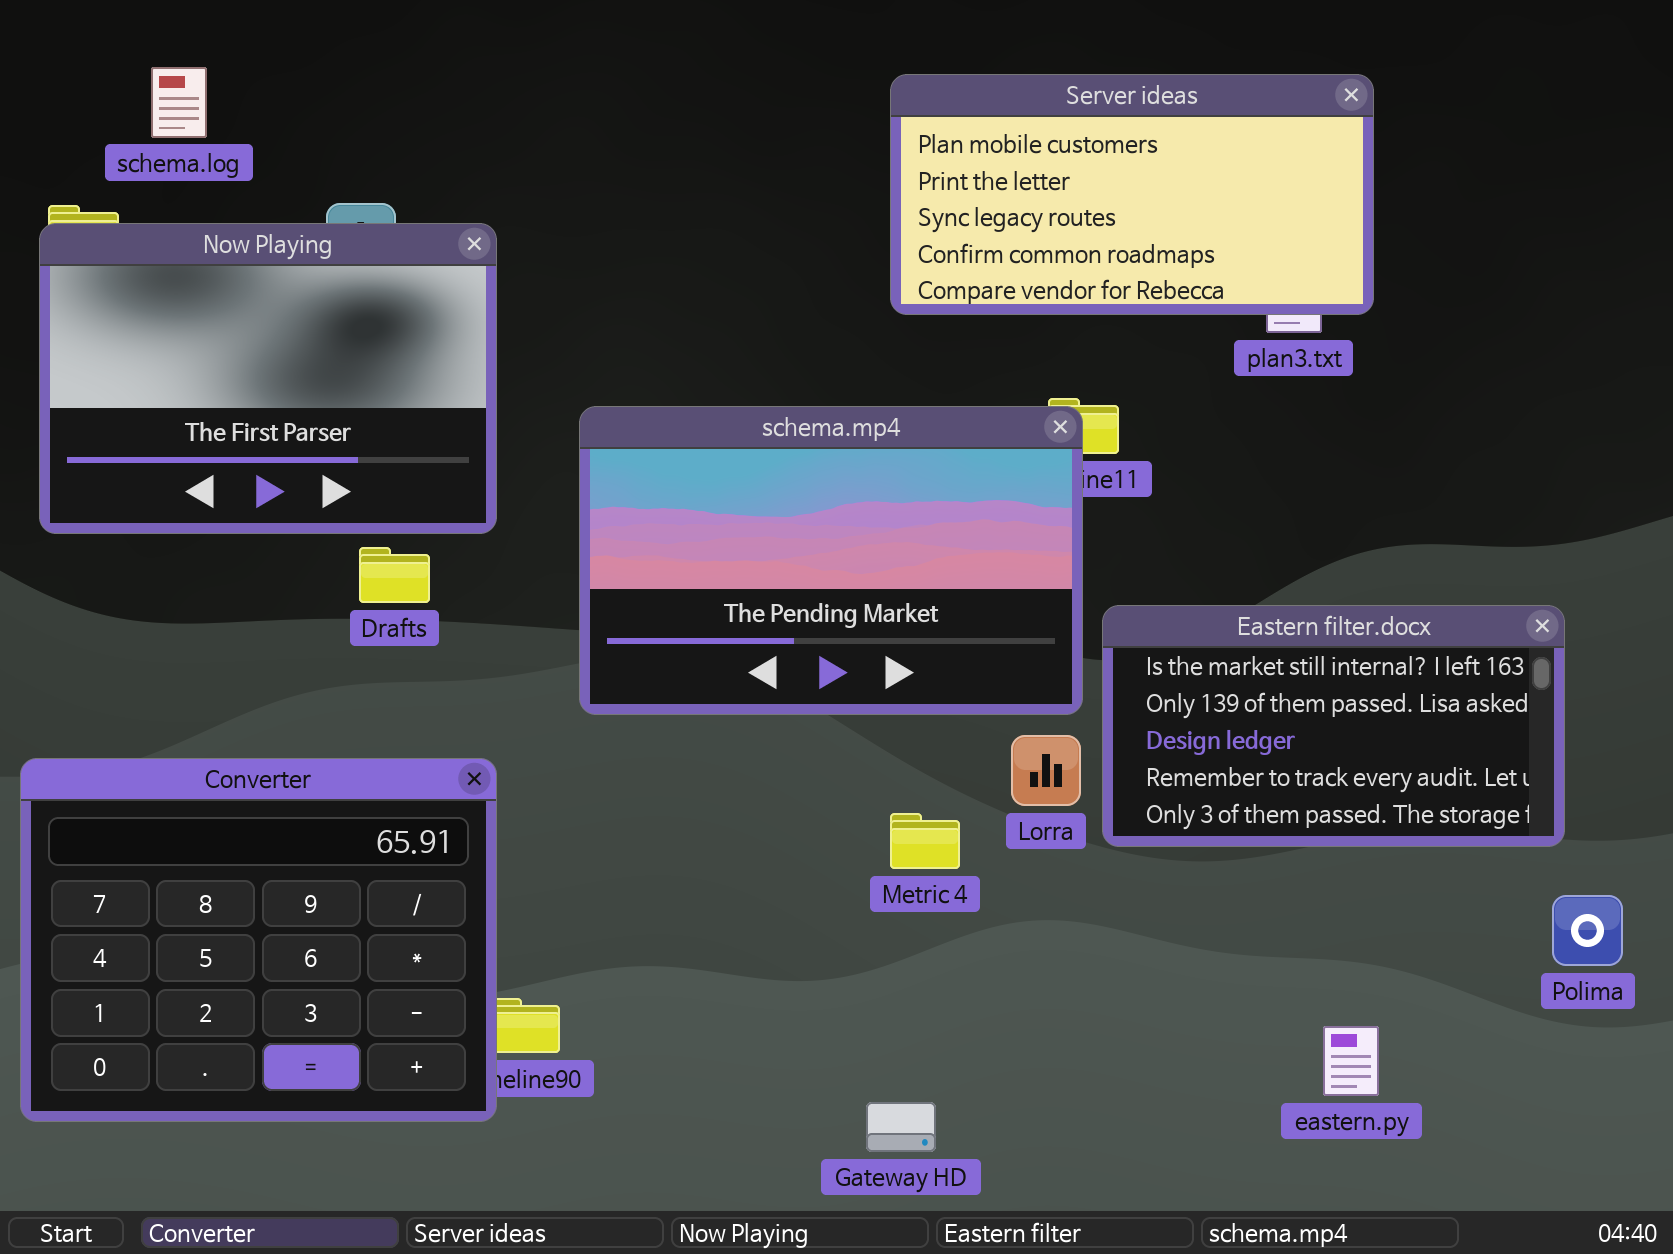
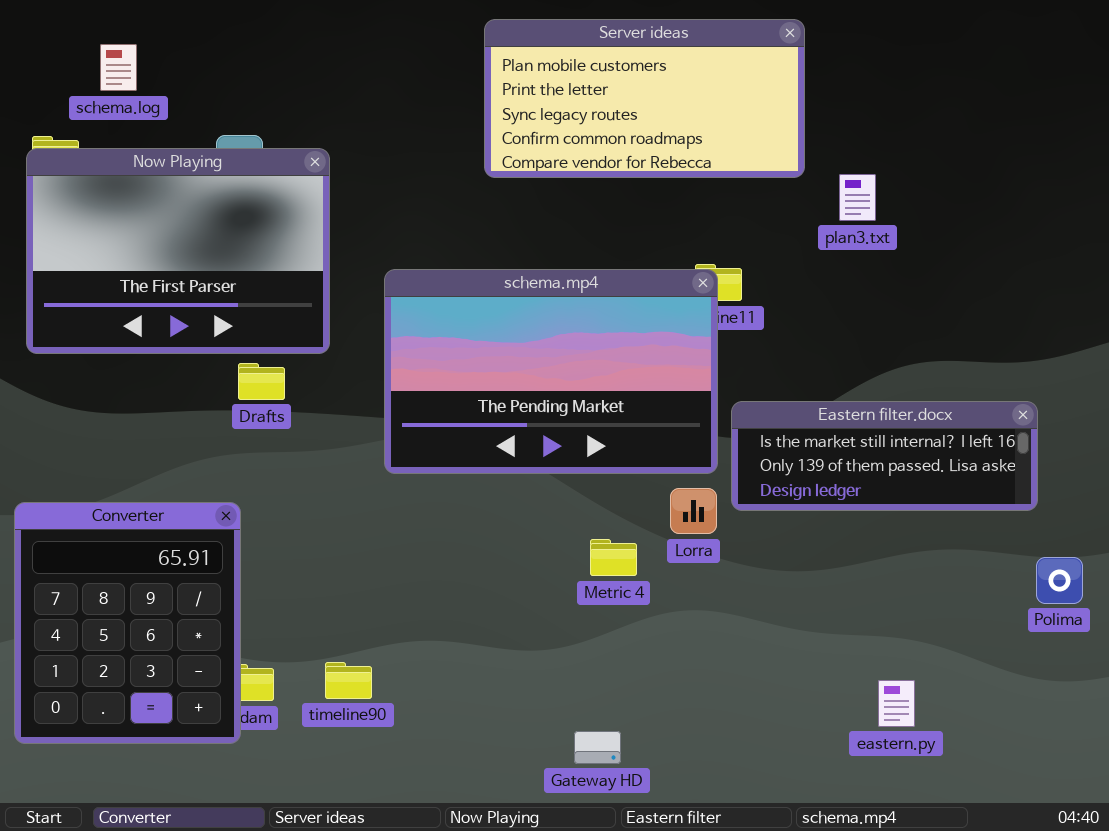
Server ideas: [890,74,1374,315] -> [484,19,805,178], moved
Eastern filter.docx: [1102,605,1565,847] -> [731,401,1038,511], resized
Converter: [20,758,497,1122] -> [14,502,241,744], resized
Polima: [1552,895,1623,966] -> [1036,557,1083,604], moved

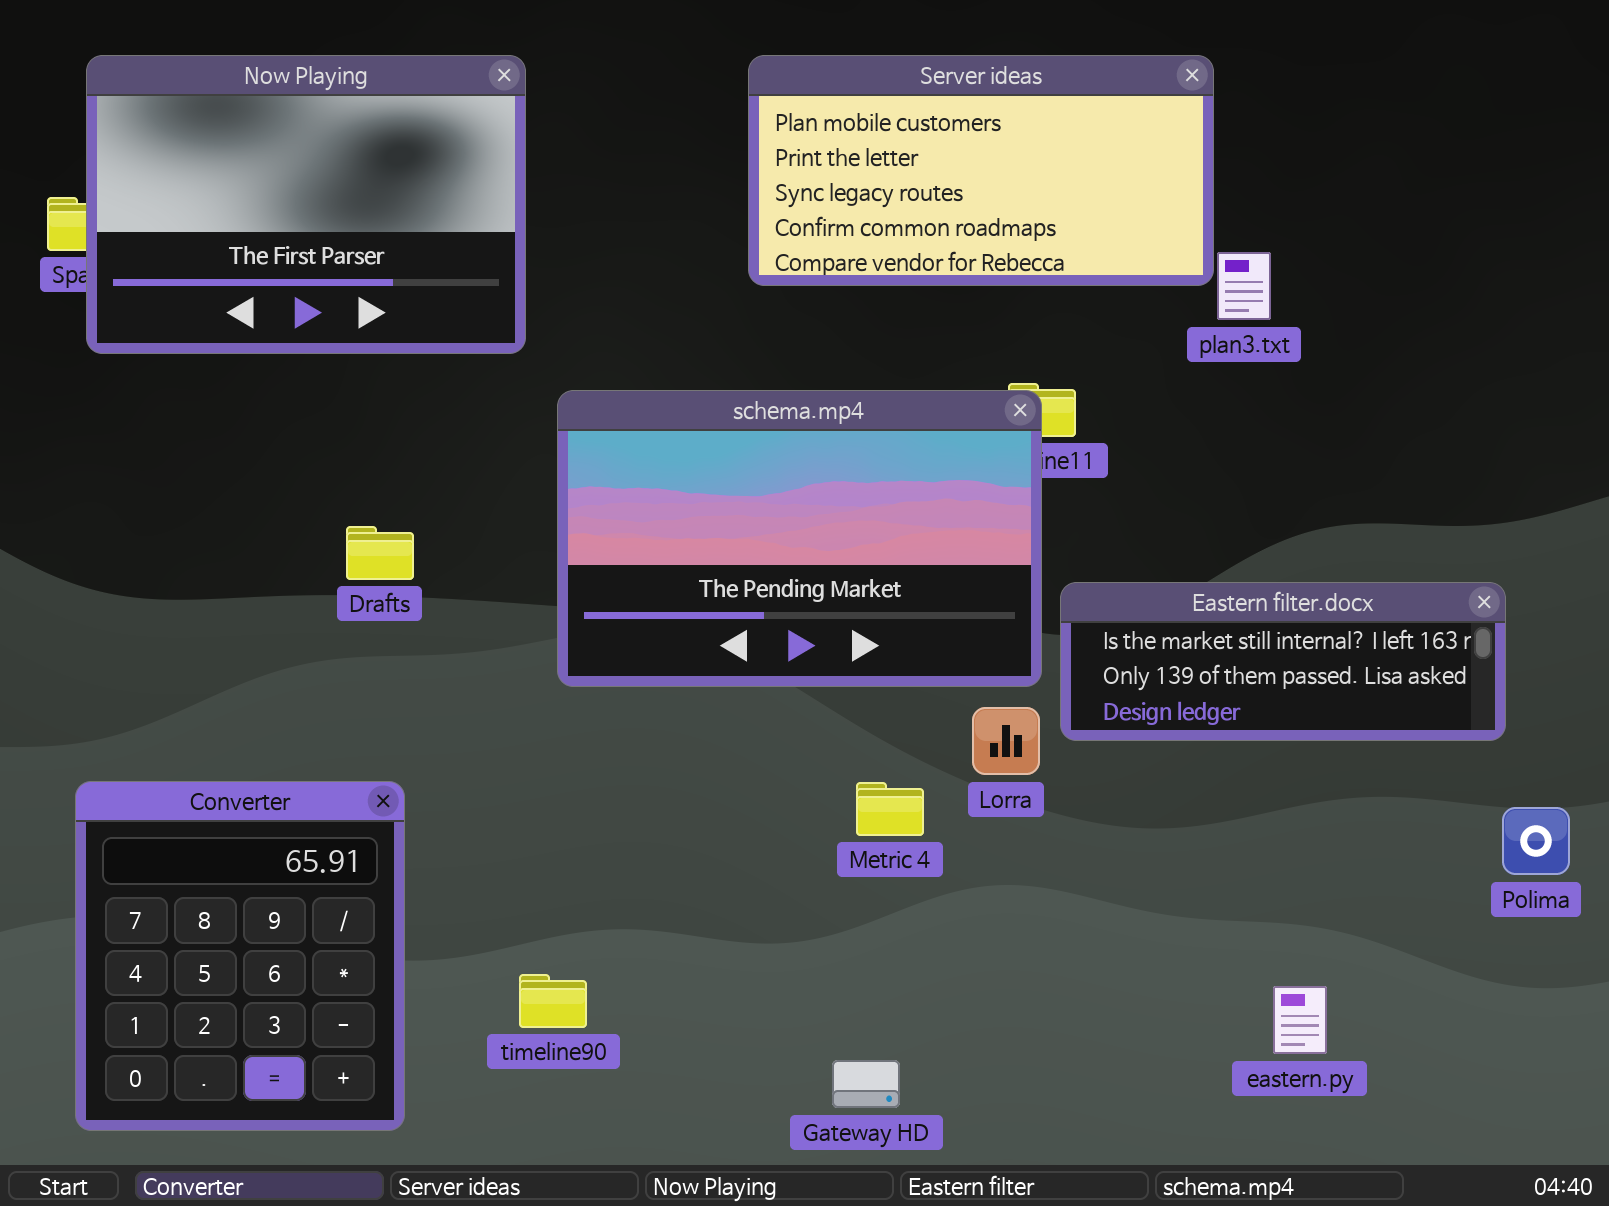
Server ideas: [484,19,805,178] -> [748,55,1214,286], moved
Now Playing: [26,148,330,354] -> [86,55,526,354], moved
Converter: [14,502,241,744] -> [75,781,405,1131], moved
timeline90: [325,662,372,699] -> [519,974,587,1028], moved

